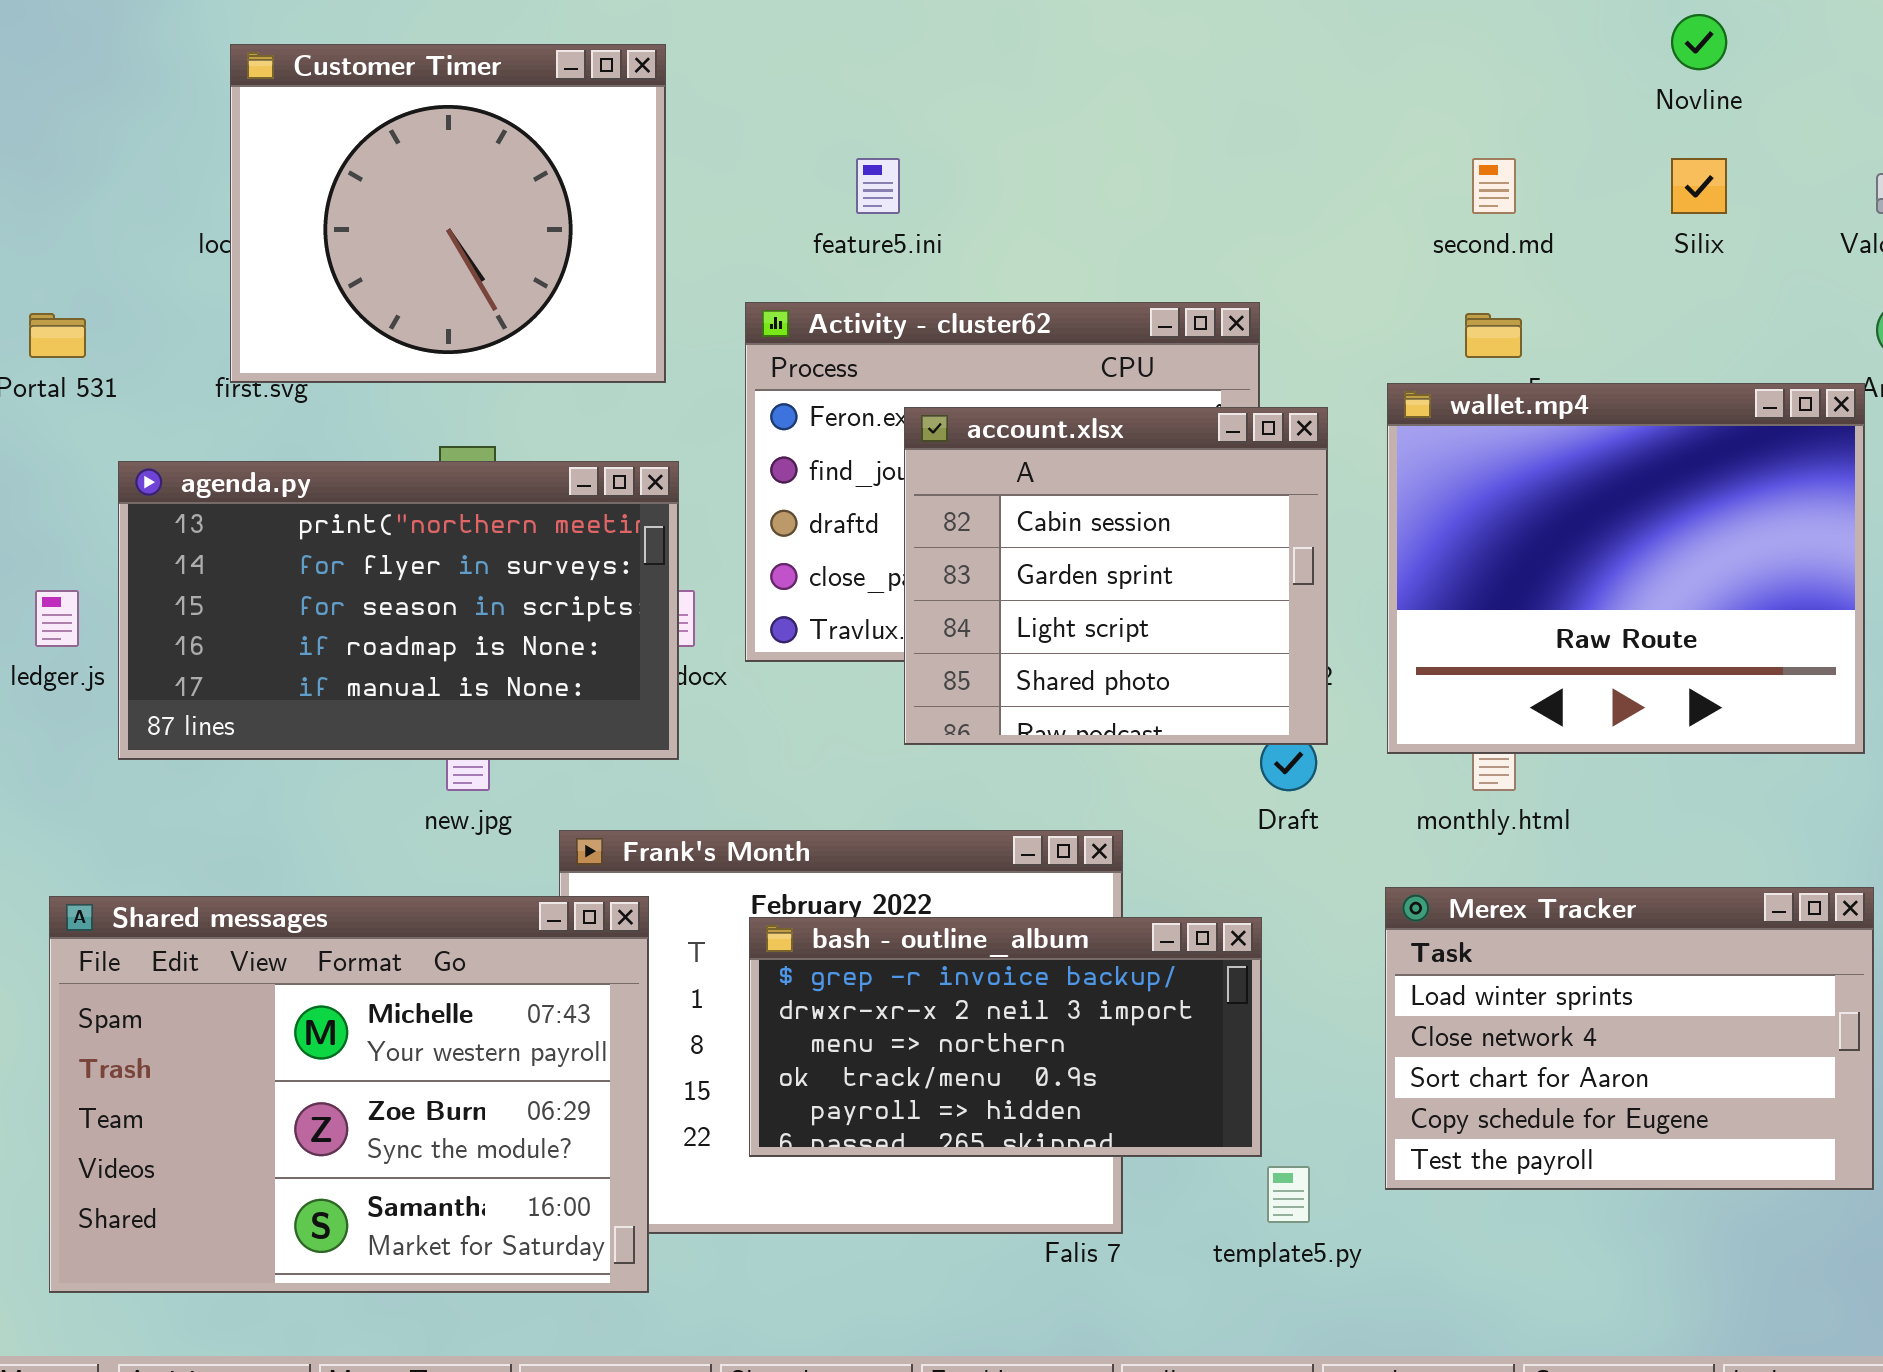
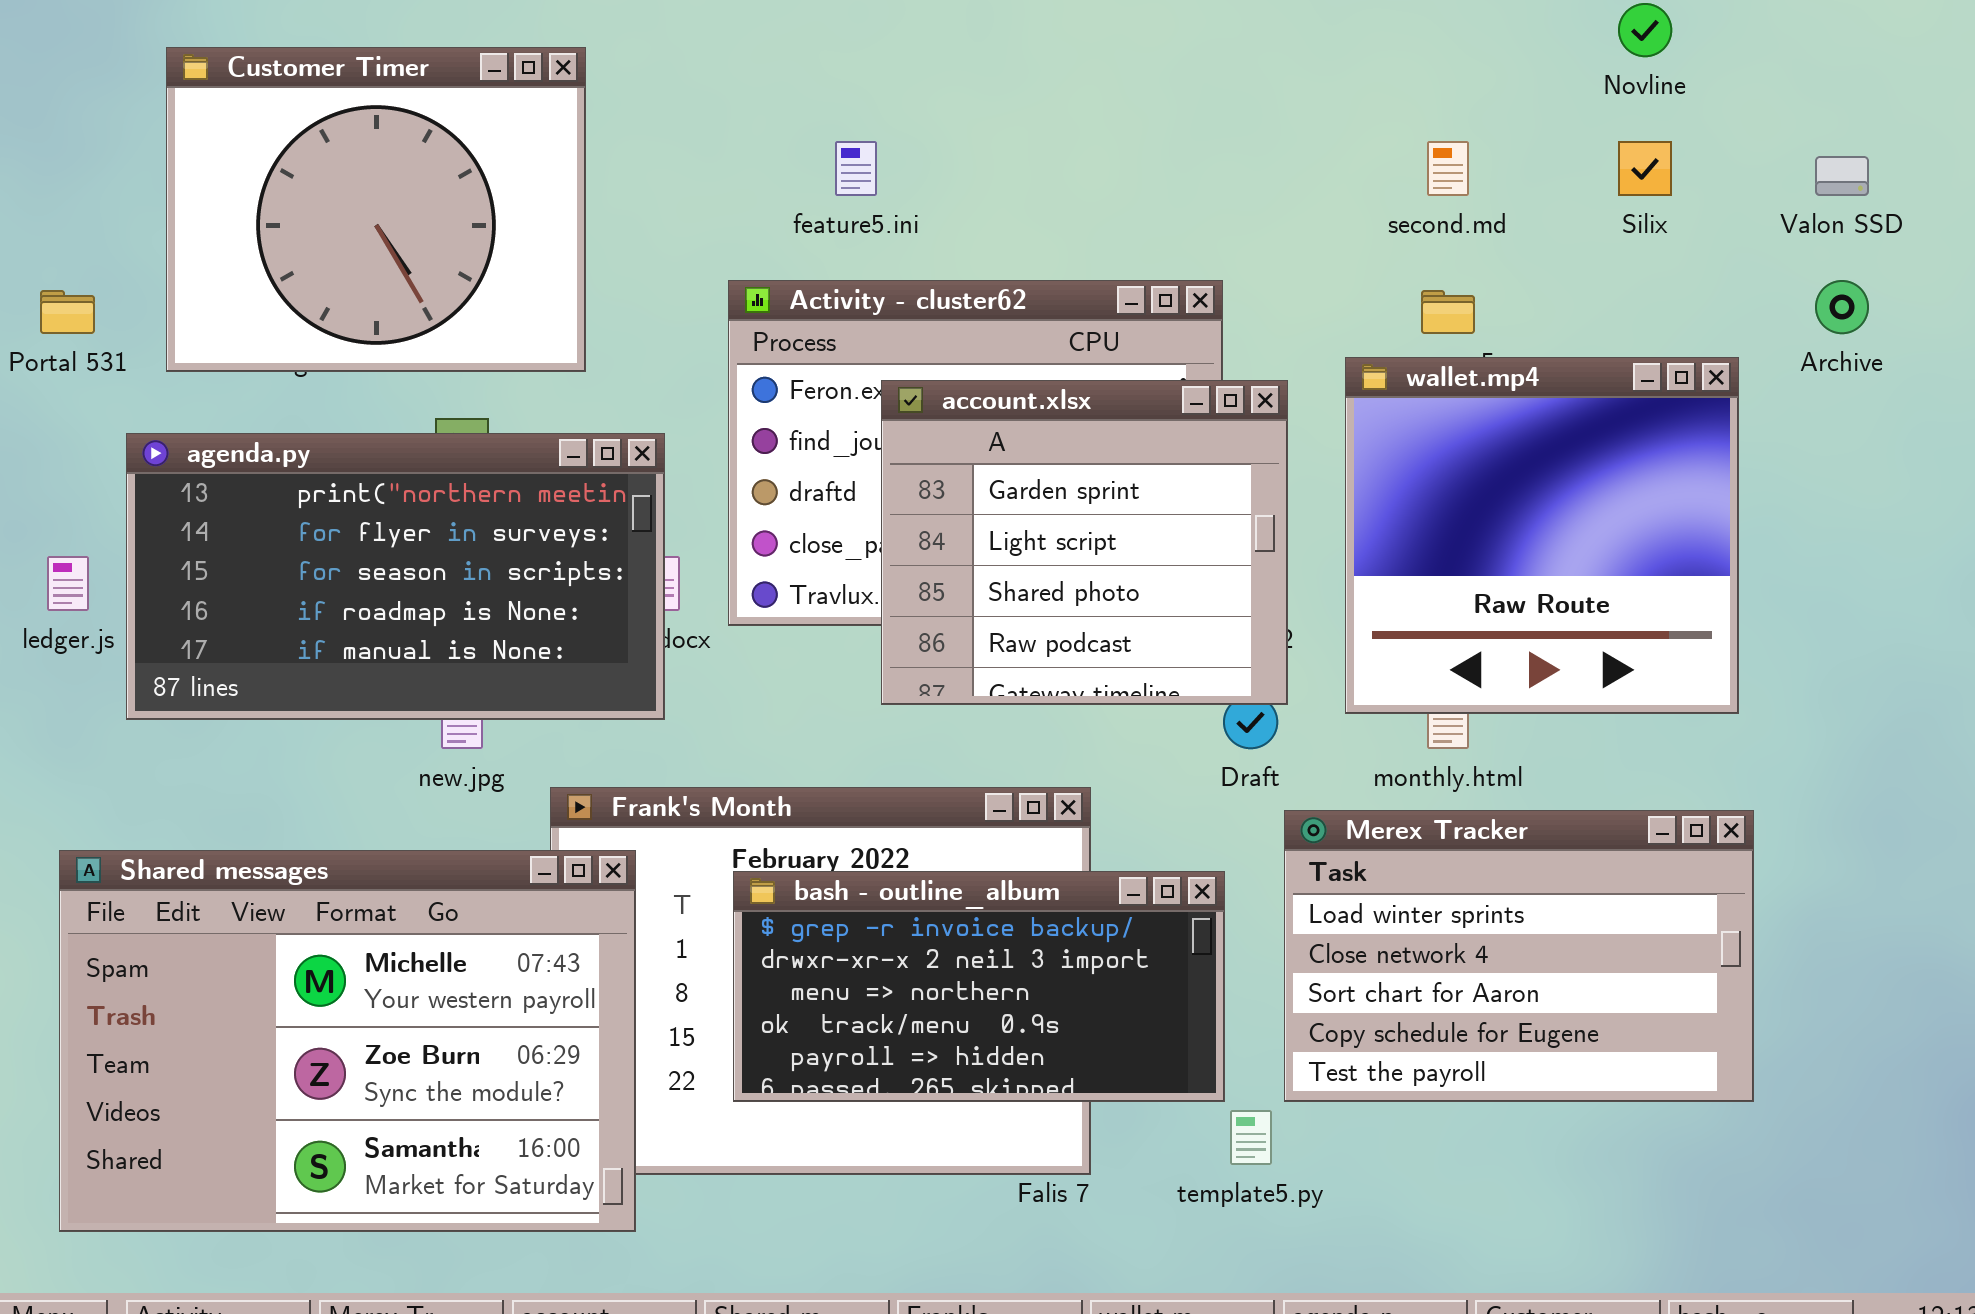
Customer Timer: [230,44,666,383] -> [166,47,586,372], moved
wallet.mp4: [1387,383,1865,754] -> [1345,357,1739,714], resized
account.xlsx: [904,407,1328,745] -> [881,380,1288,705], scrolled down 1 row
Merex Tracker: [1385,887,1874,1190] -> [1284,810,1754,1102], moved

